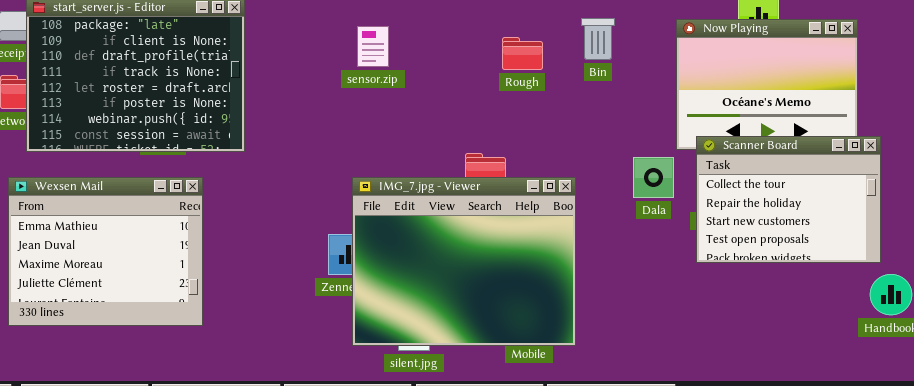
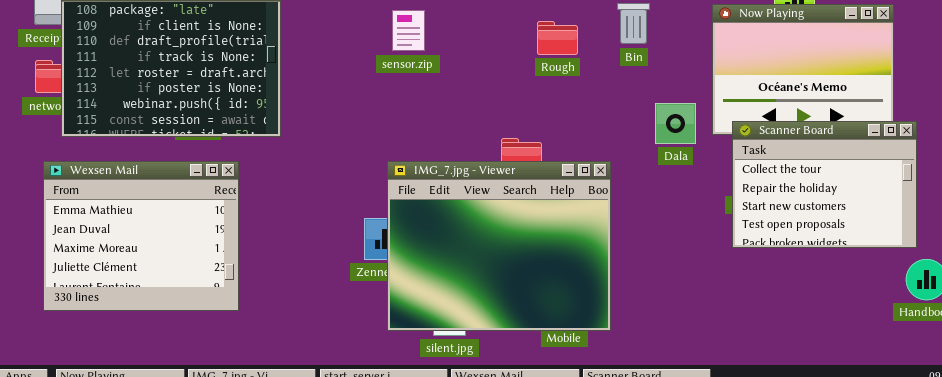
Dala: [633,157,674,198] -> [655,103,696,144], moved

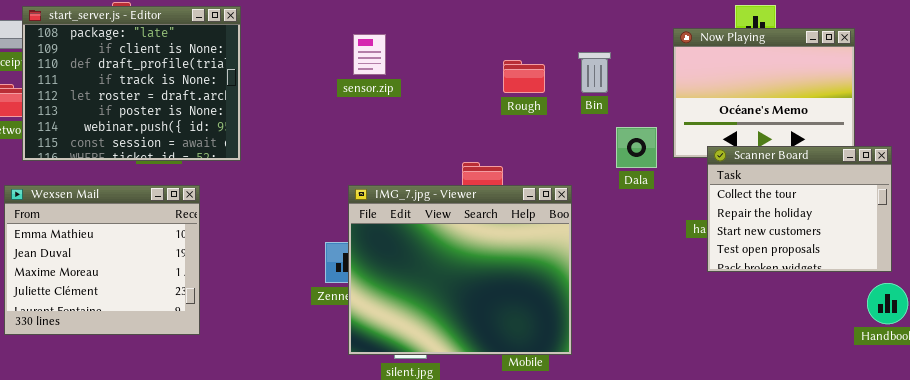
Bin: [617,3,650,44] -> [578,52,611,93], moved
Rough: [537,21,578,55] -> [503,60,545,93], moved
Scanner Board: [732,121,917,248] -> [707,146,892,272], moved

